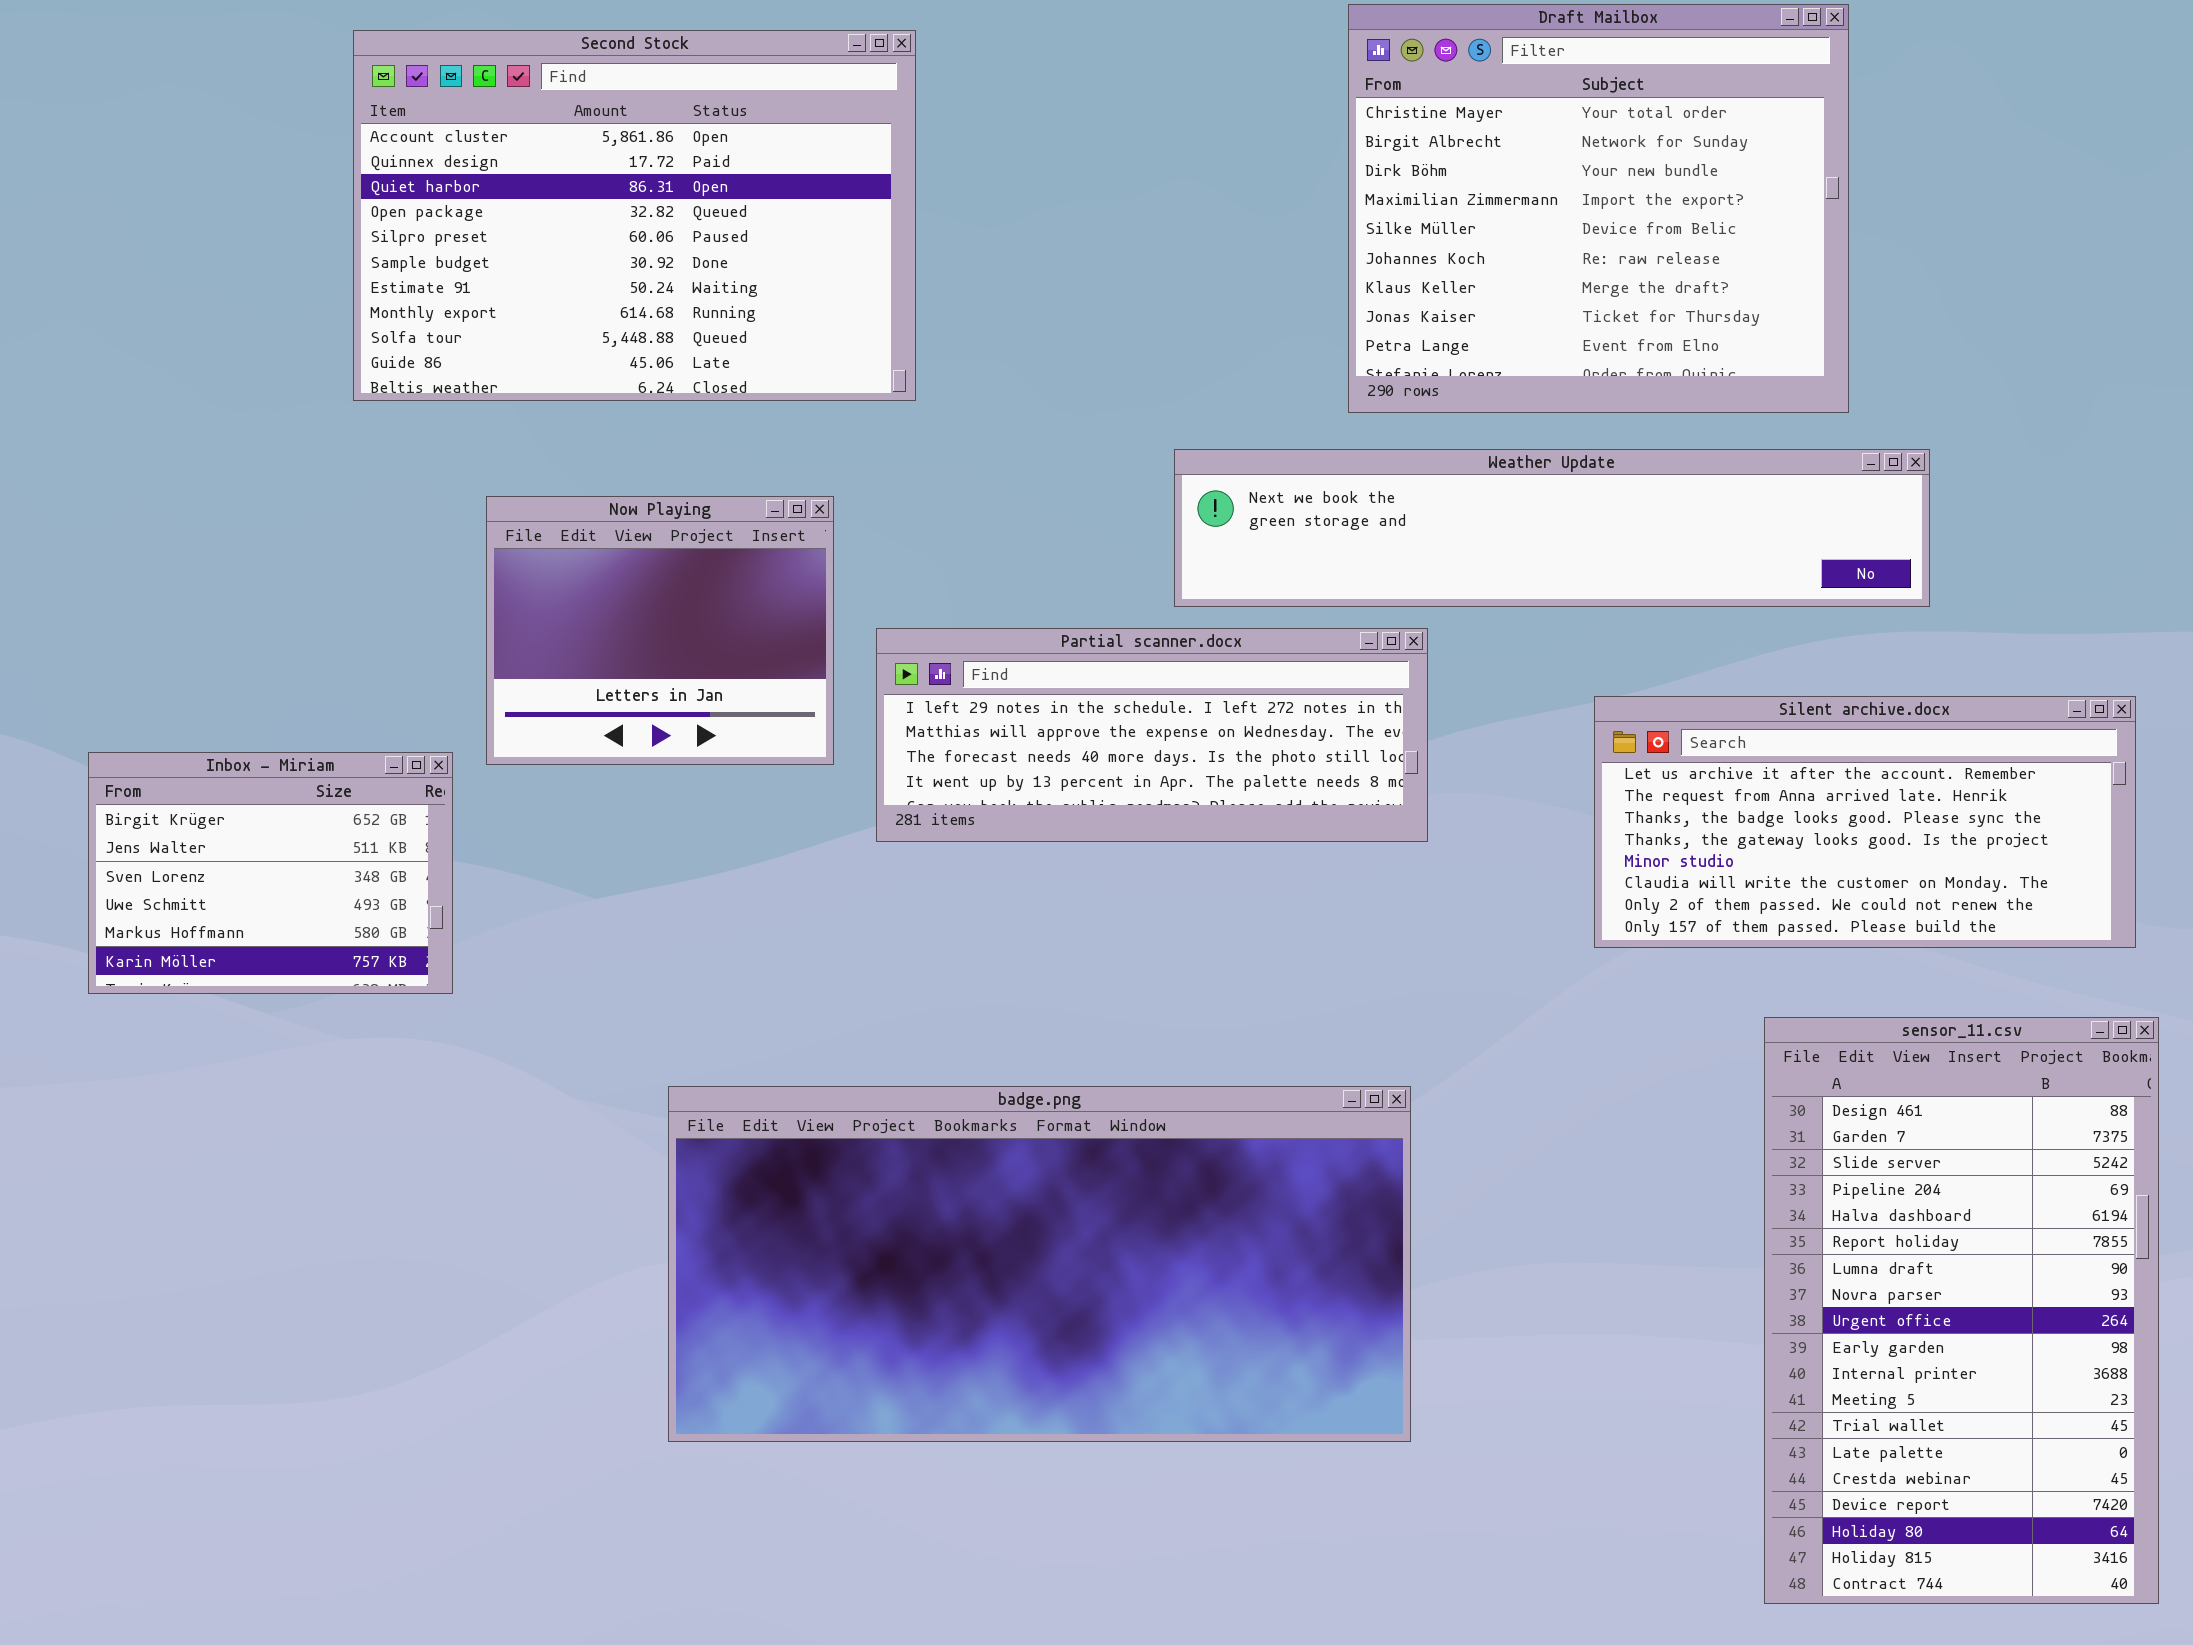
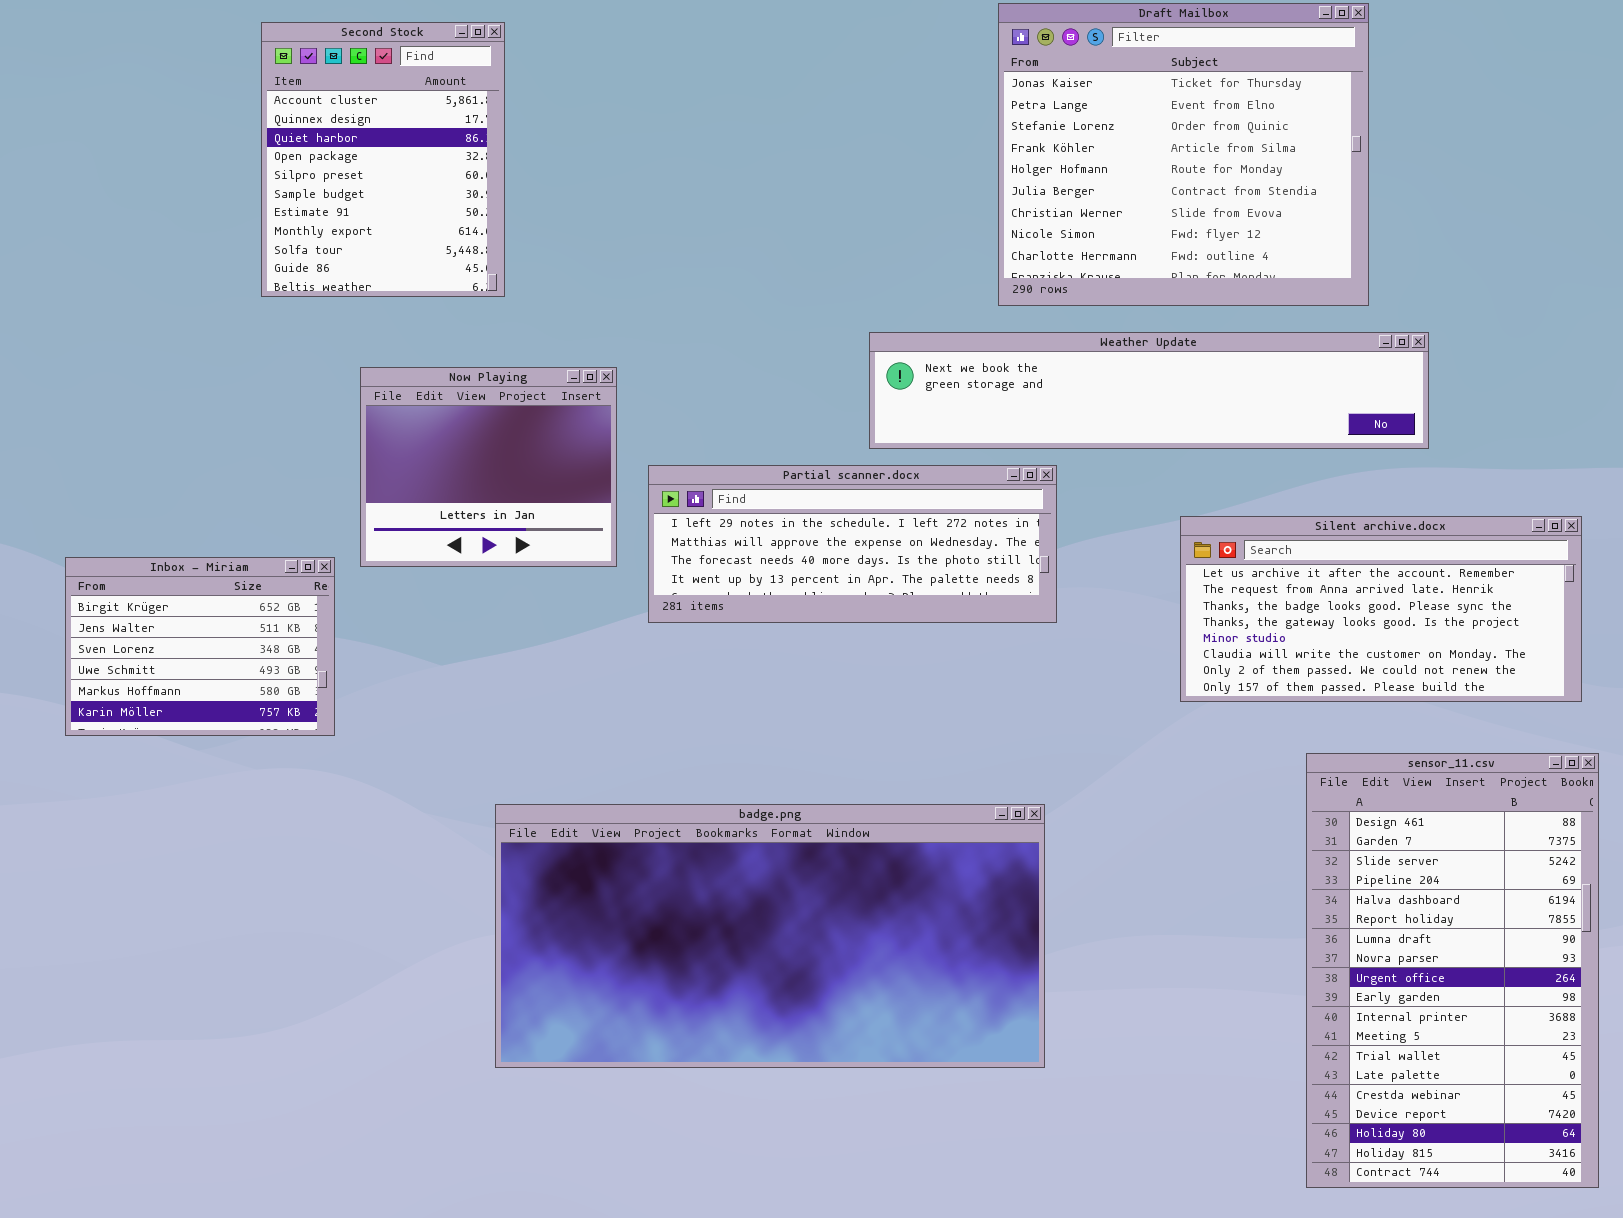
Draft Mailbox: [1348,4,1849,413] -> [998,3,1369,306], scrolled down 7 rows
Second Stock: [353,30,916,401] -> [261,22,505,297], resized

